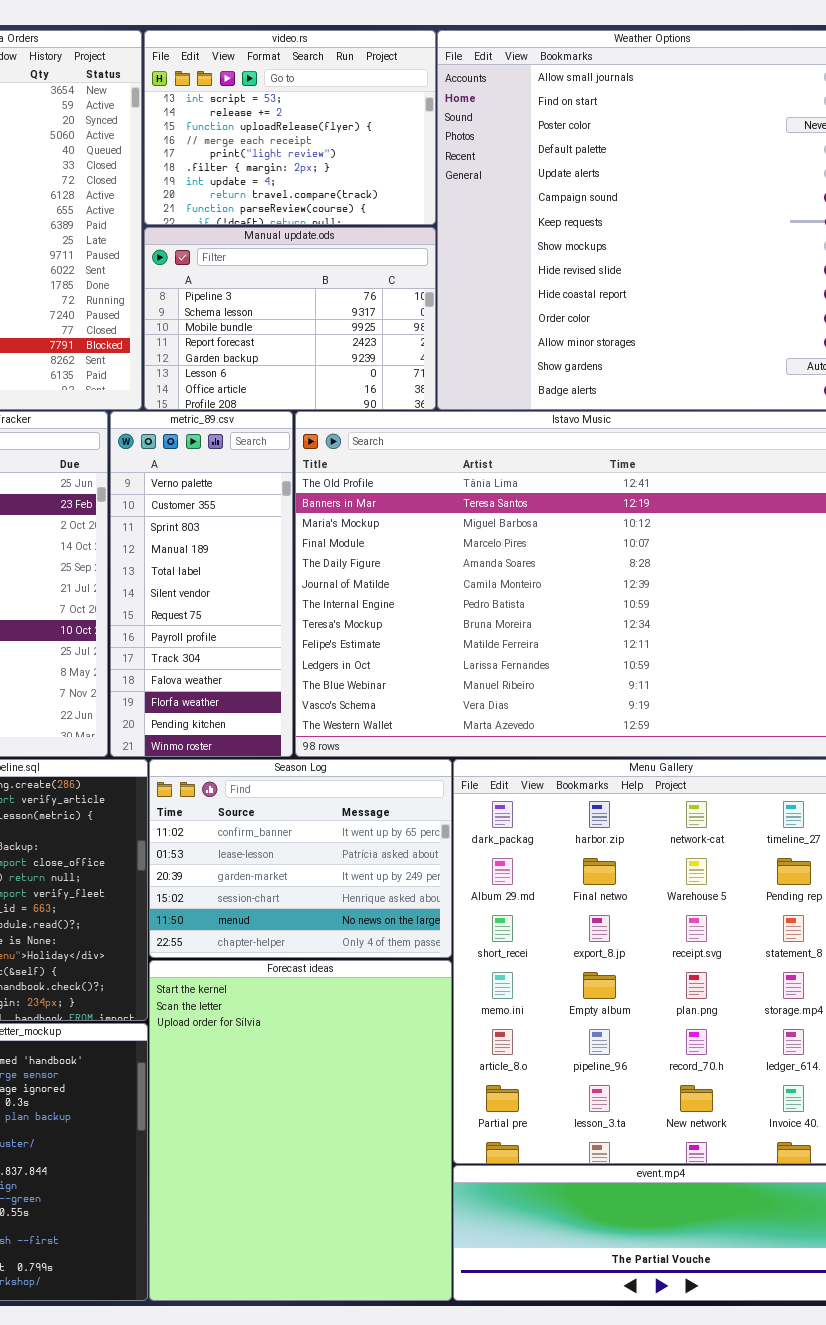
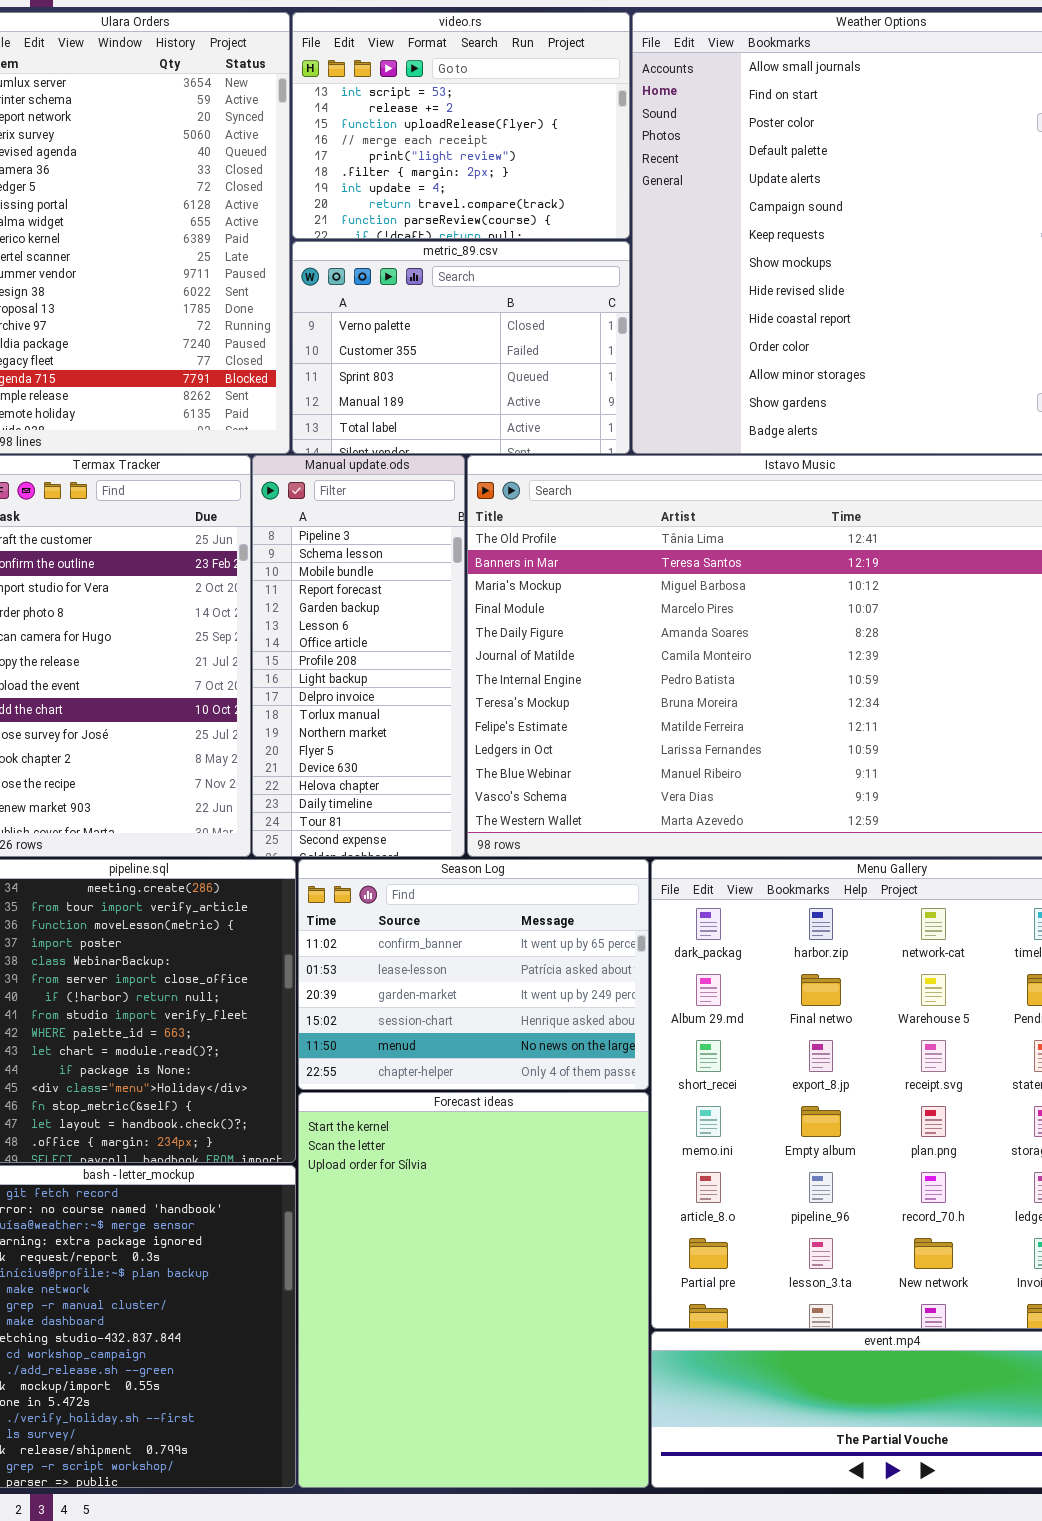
Manual update.ods: [144,227,436,410] -> [252,455,465,857], moved, resized
metric_89.csv: [110,411,293,757] -> [292,241,630,454], moved, resized

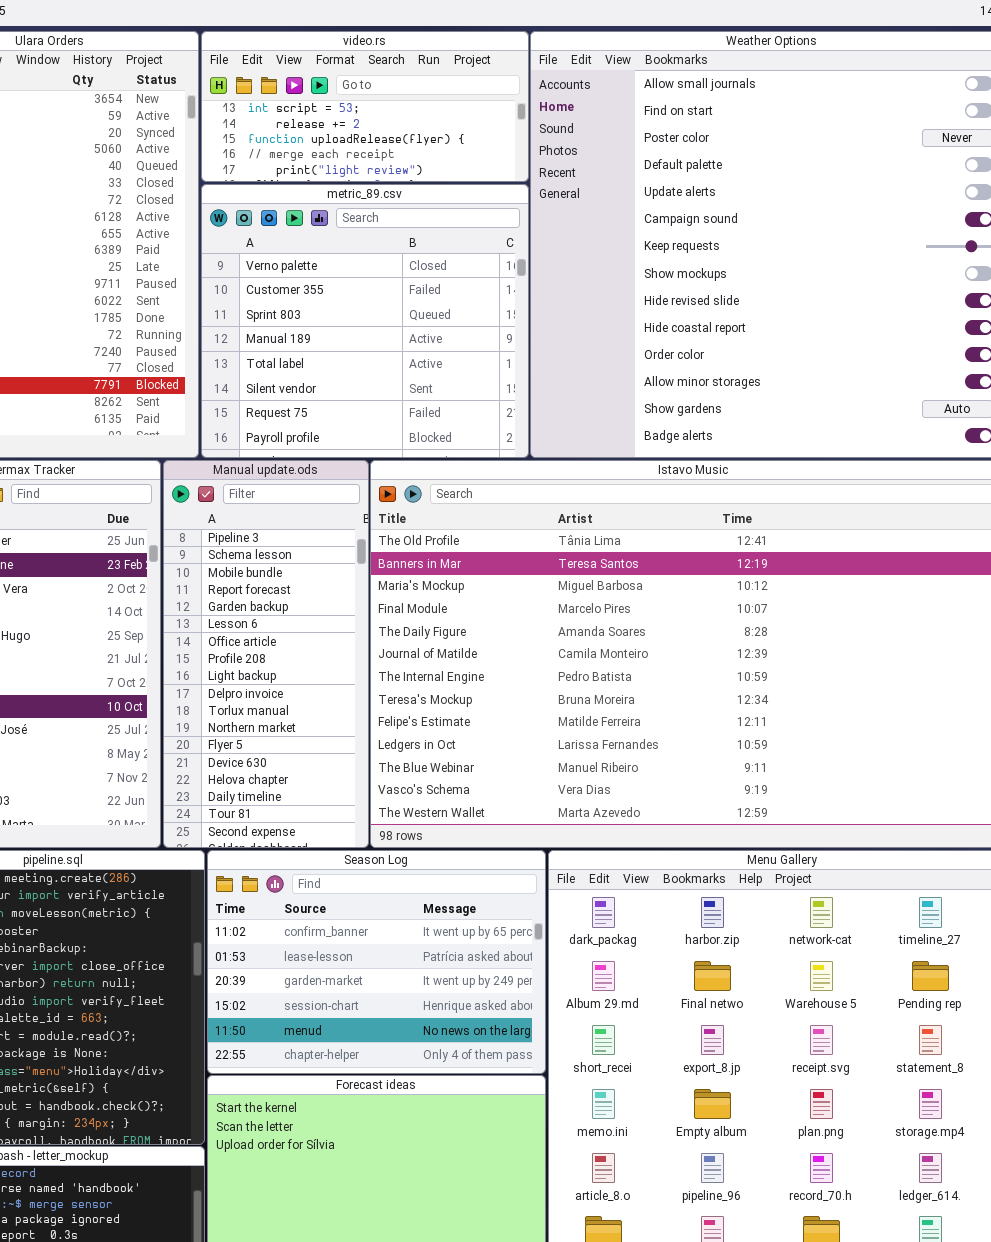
video.rs: [292,12,630,239] -> [201,31,529,182], resized
metric_89.csv: [292,241,630,454] -> [201,184,529,458], resized

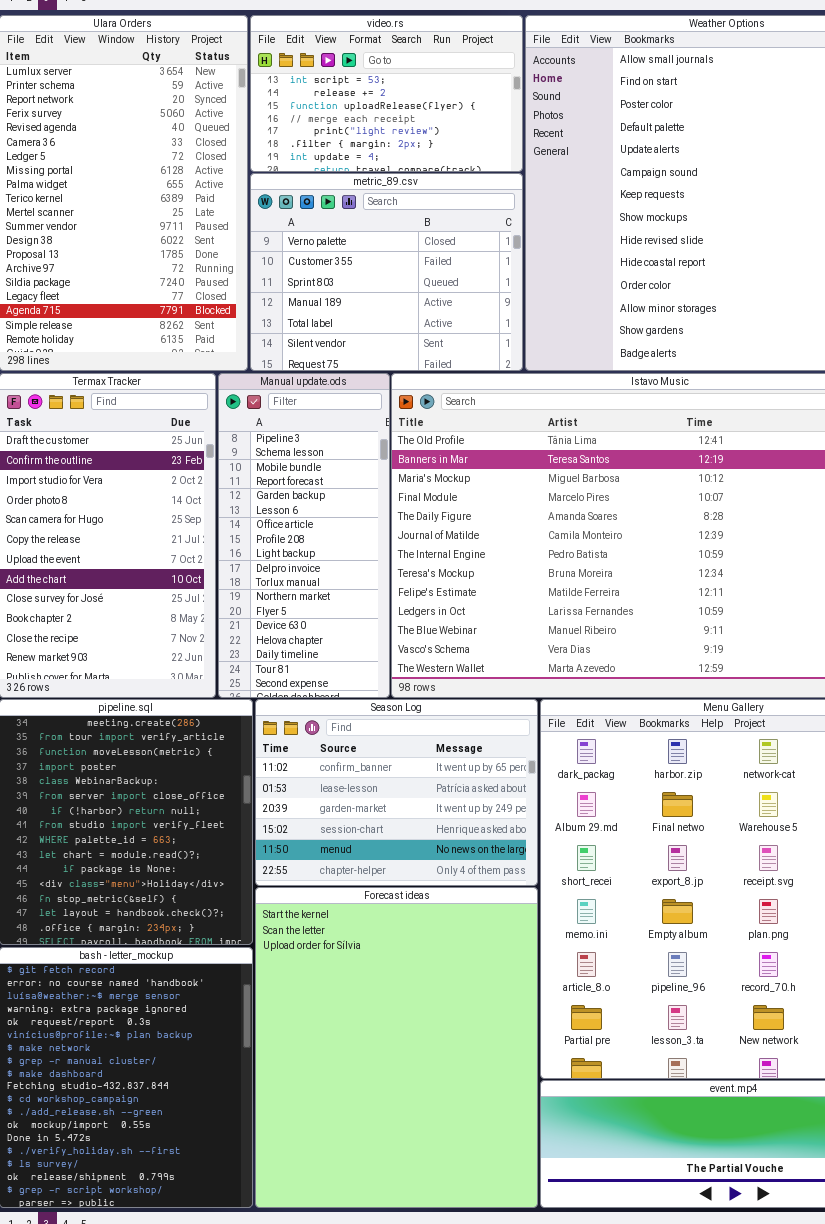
video.rs: [201,31,529,182] -> [250,15,523,172], resized
metric_89.csv: [201,184,529,458] -> [250,173,523,371], resized

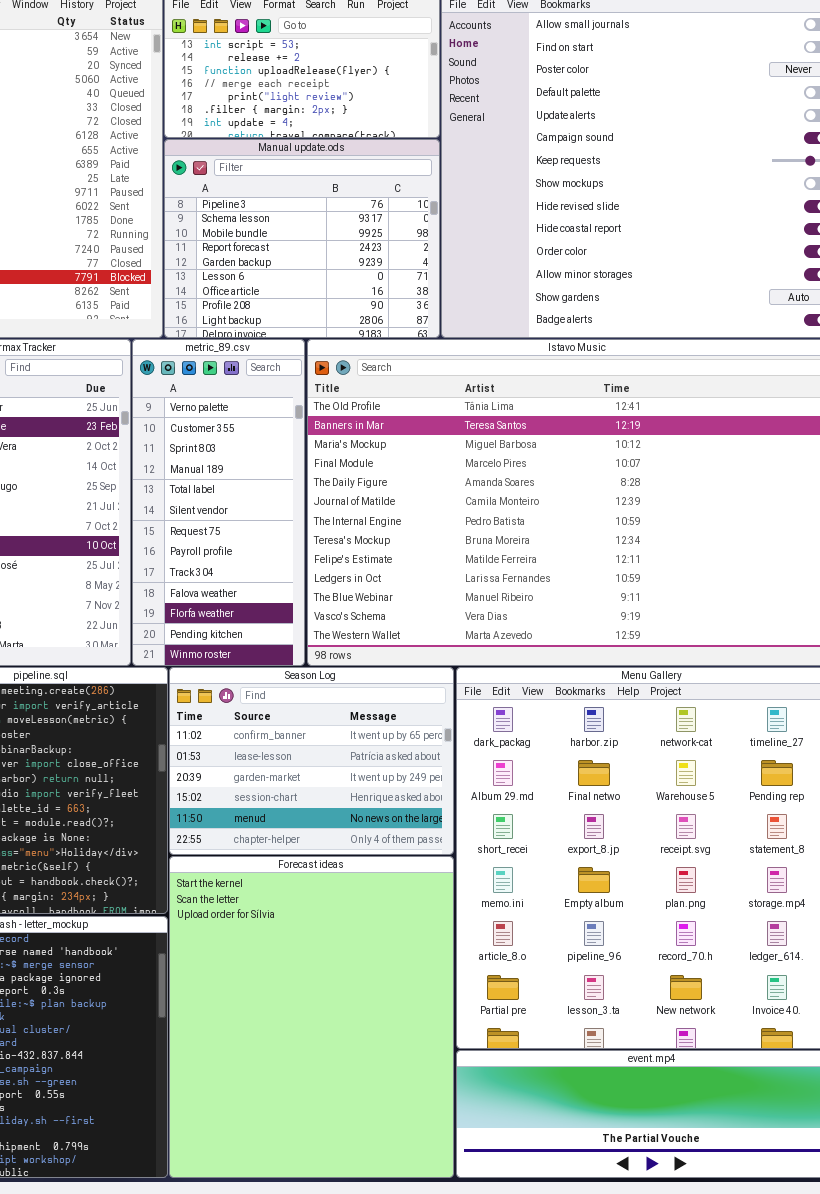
metric_89.csv: [250,173,523,371] -> [132,339,305,666], moved, resized
Manual update.ods: [218,373,390,698] -> [164,139,440,338], moved, resized

